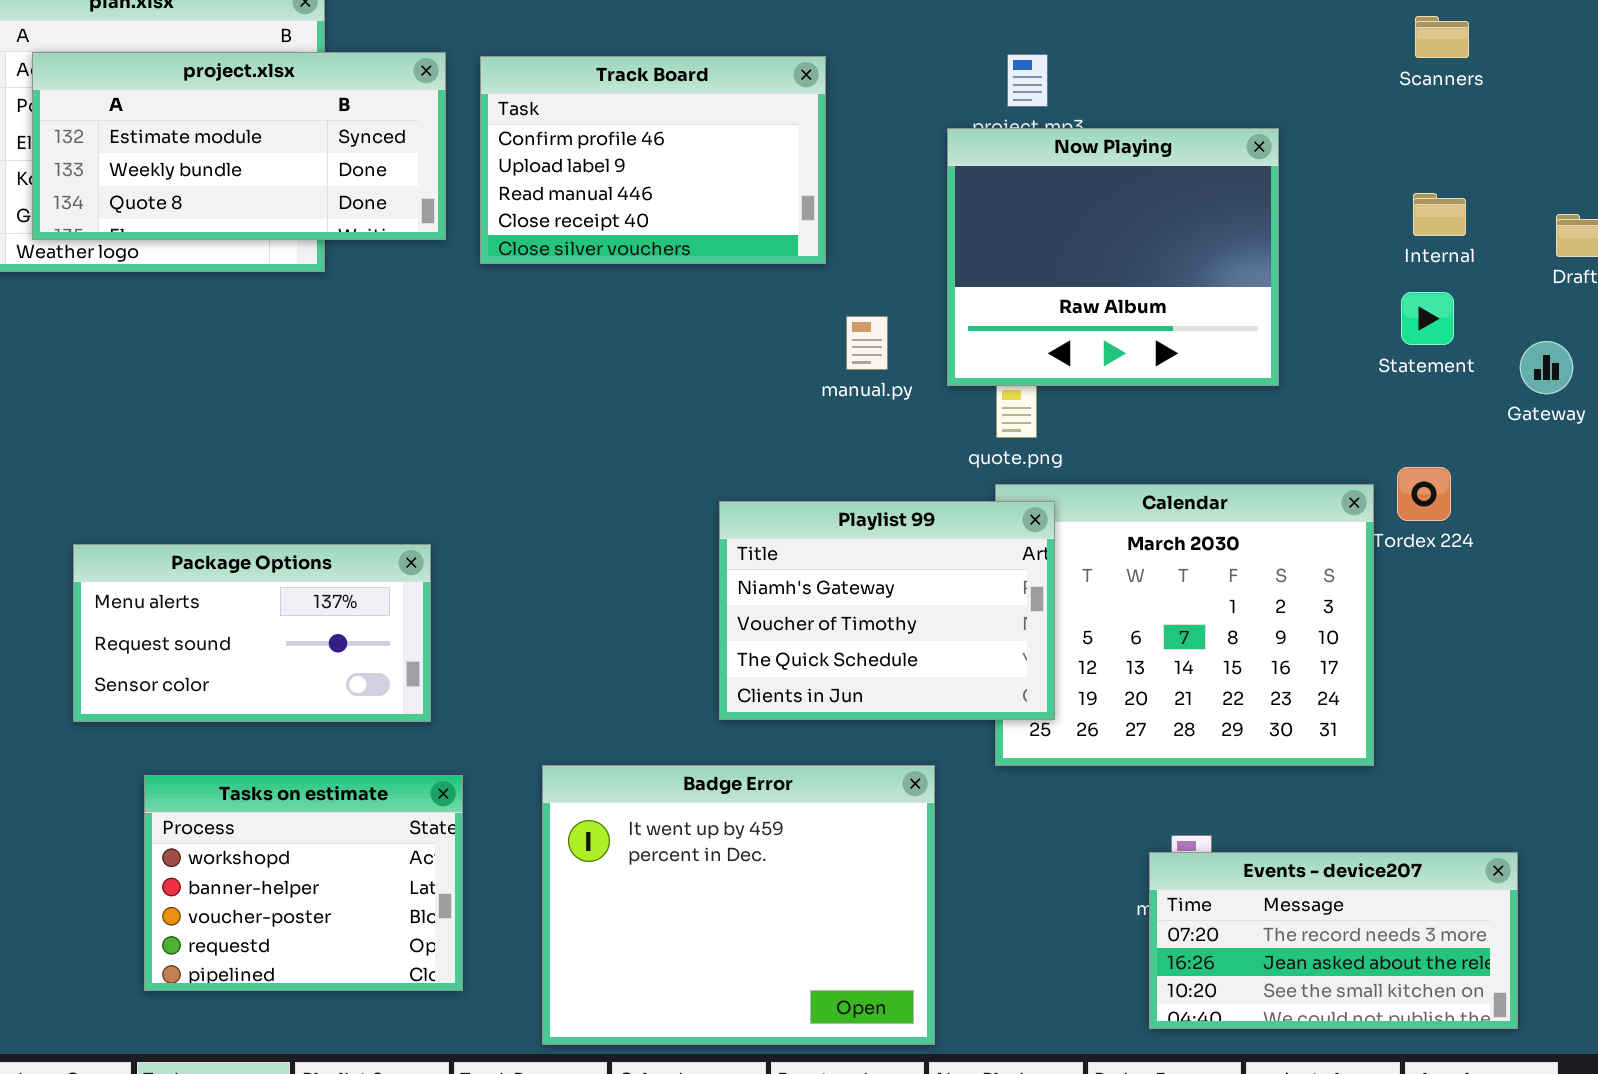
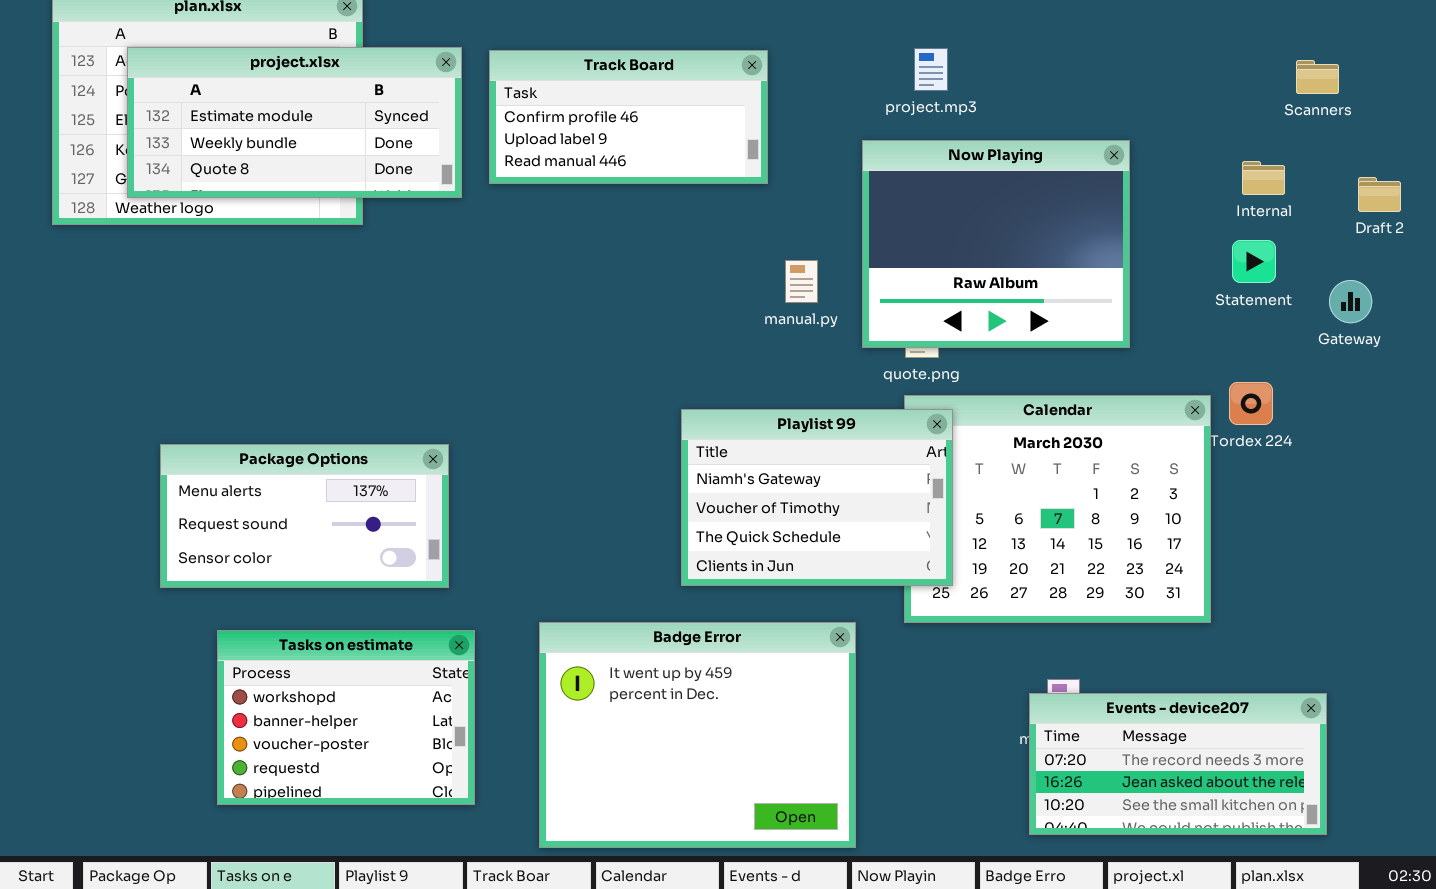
Scanners: [1415,16,1469,58] -> [1296,60,1339,94], moved
Track Board: [480,56,826,264] -> [489,50,768,184], resized
Now Playing: [947,128,1279,386] -> [862,140,1130,348], moved

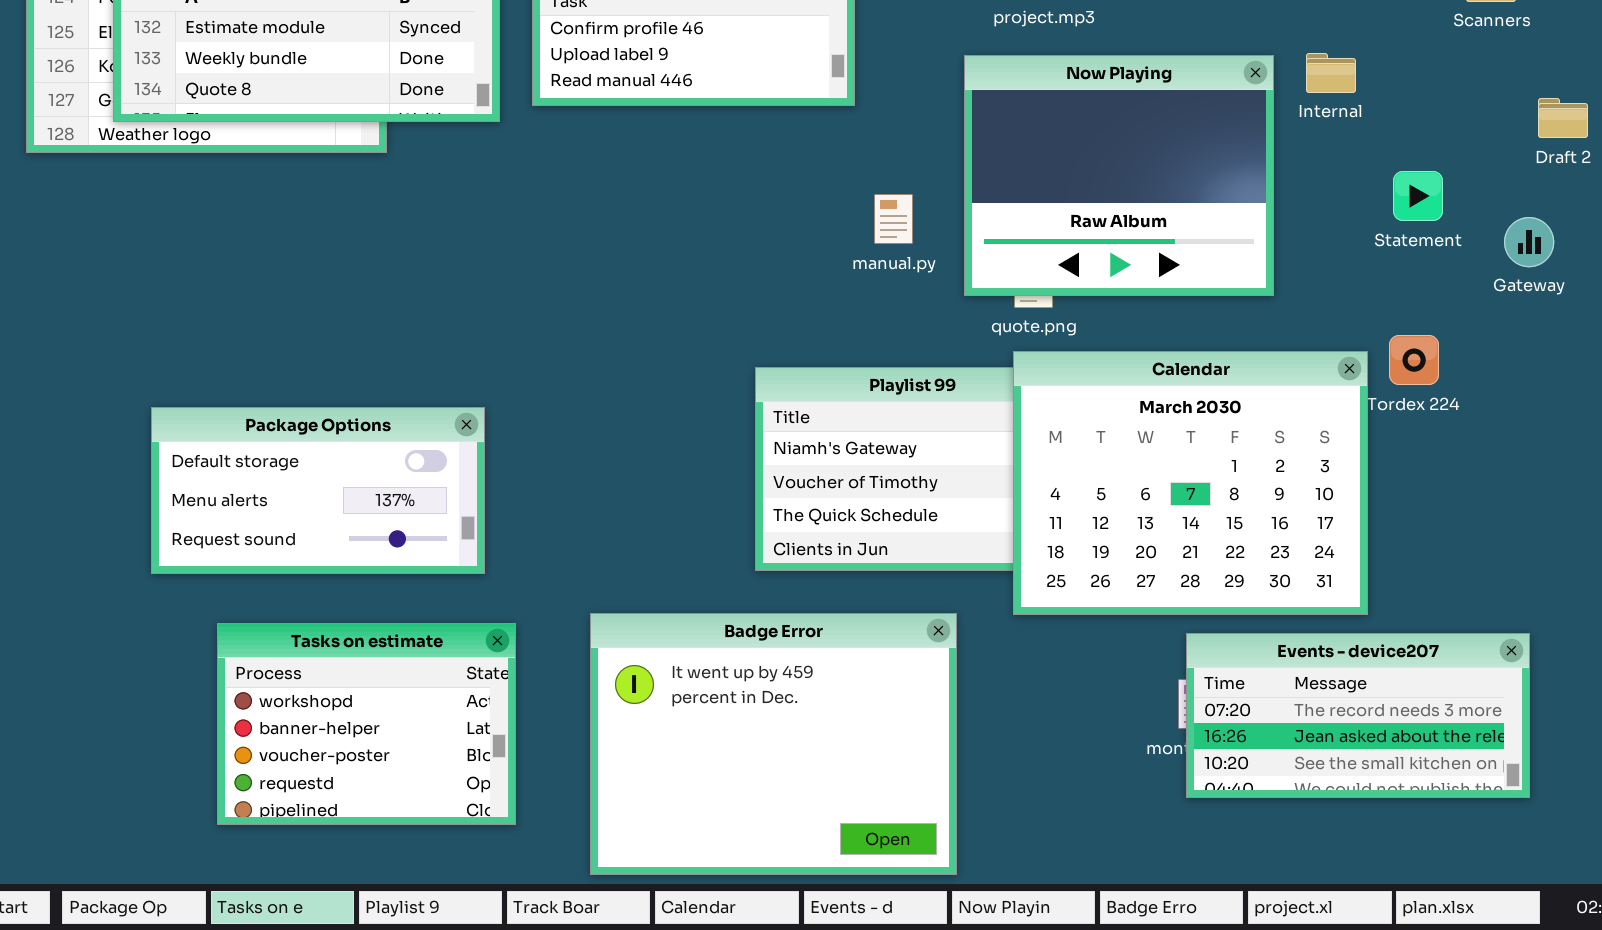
Internal: [1242,161,1285,195] -> [1306,53,1356,93], moved
Calendar: [904,395,1211,623] -> [1013,351,1368,615], raised
Package Options: [160,444,449,588] -> [151,407,485,574], scrolled up 1 row
Events - device207: [1029,693,1327,835] -> [1186,633,1530,798], moved

